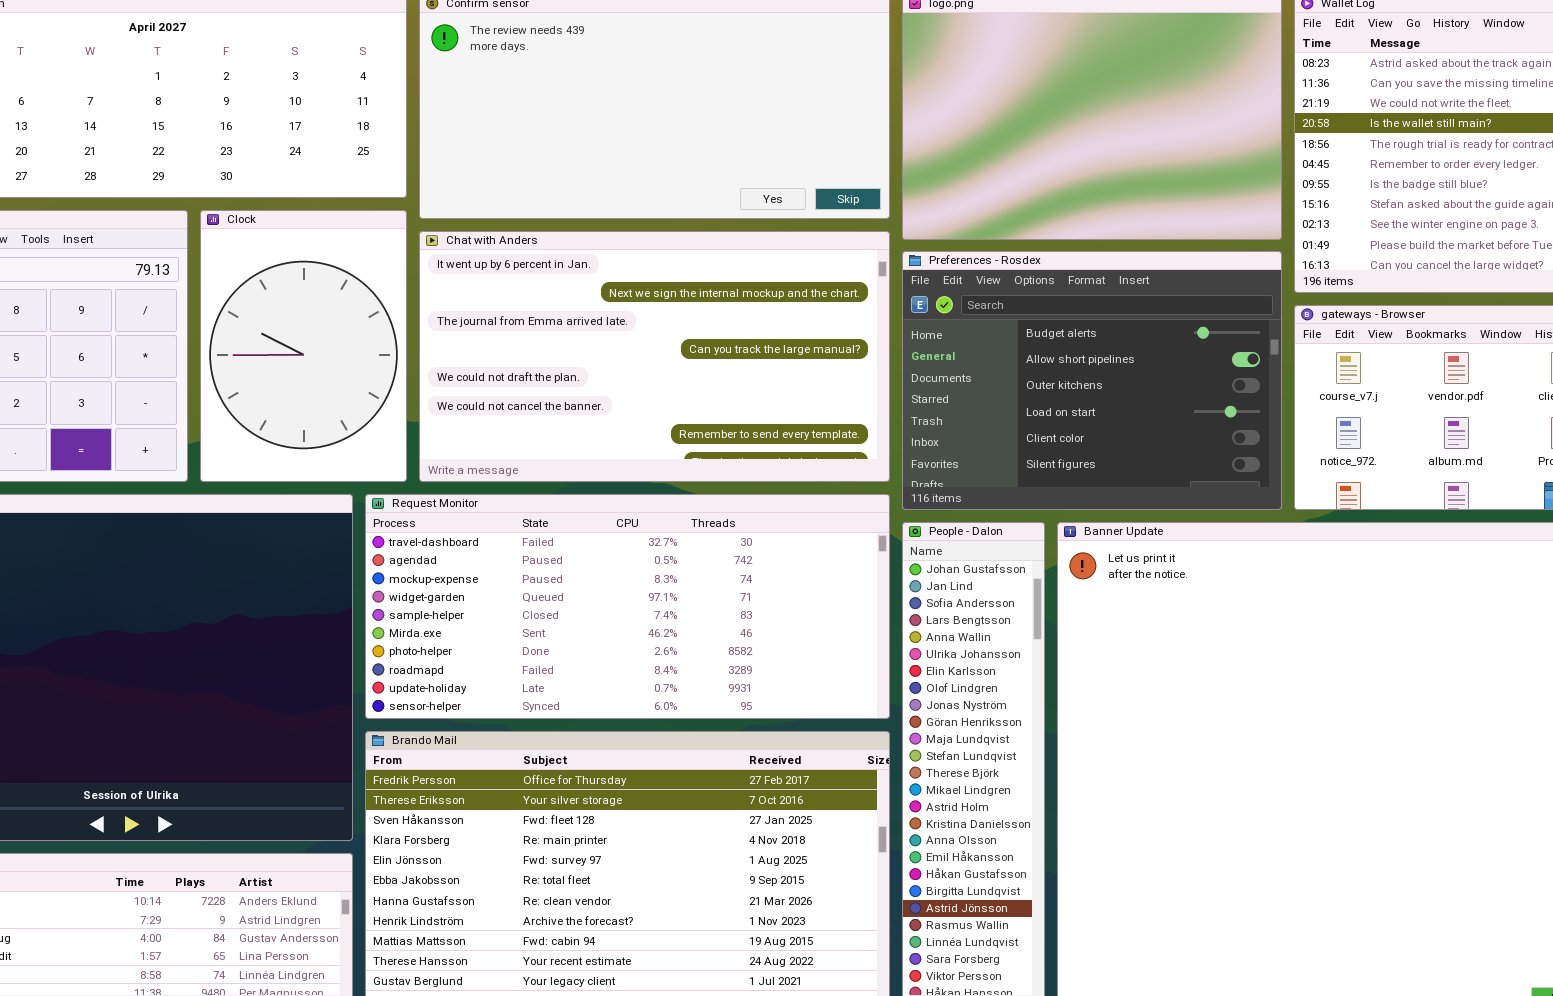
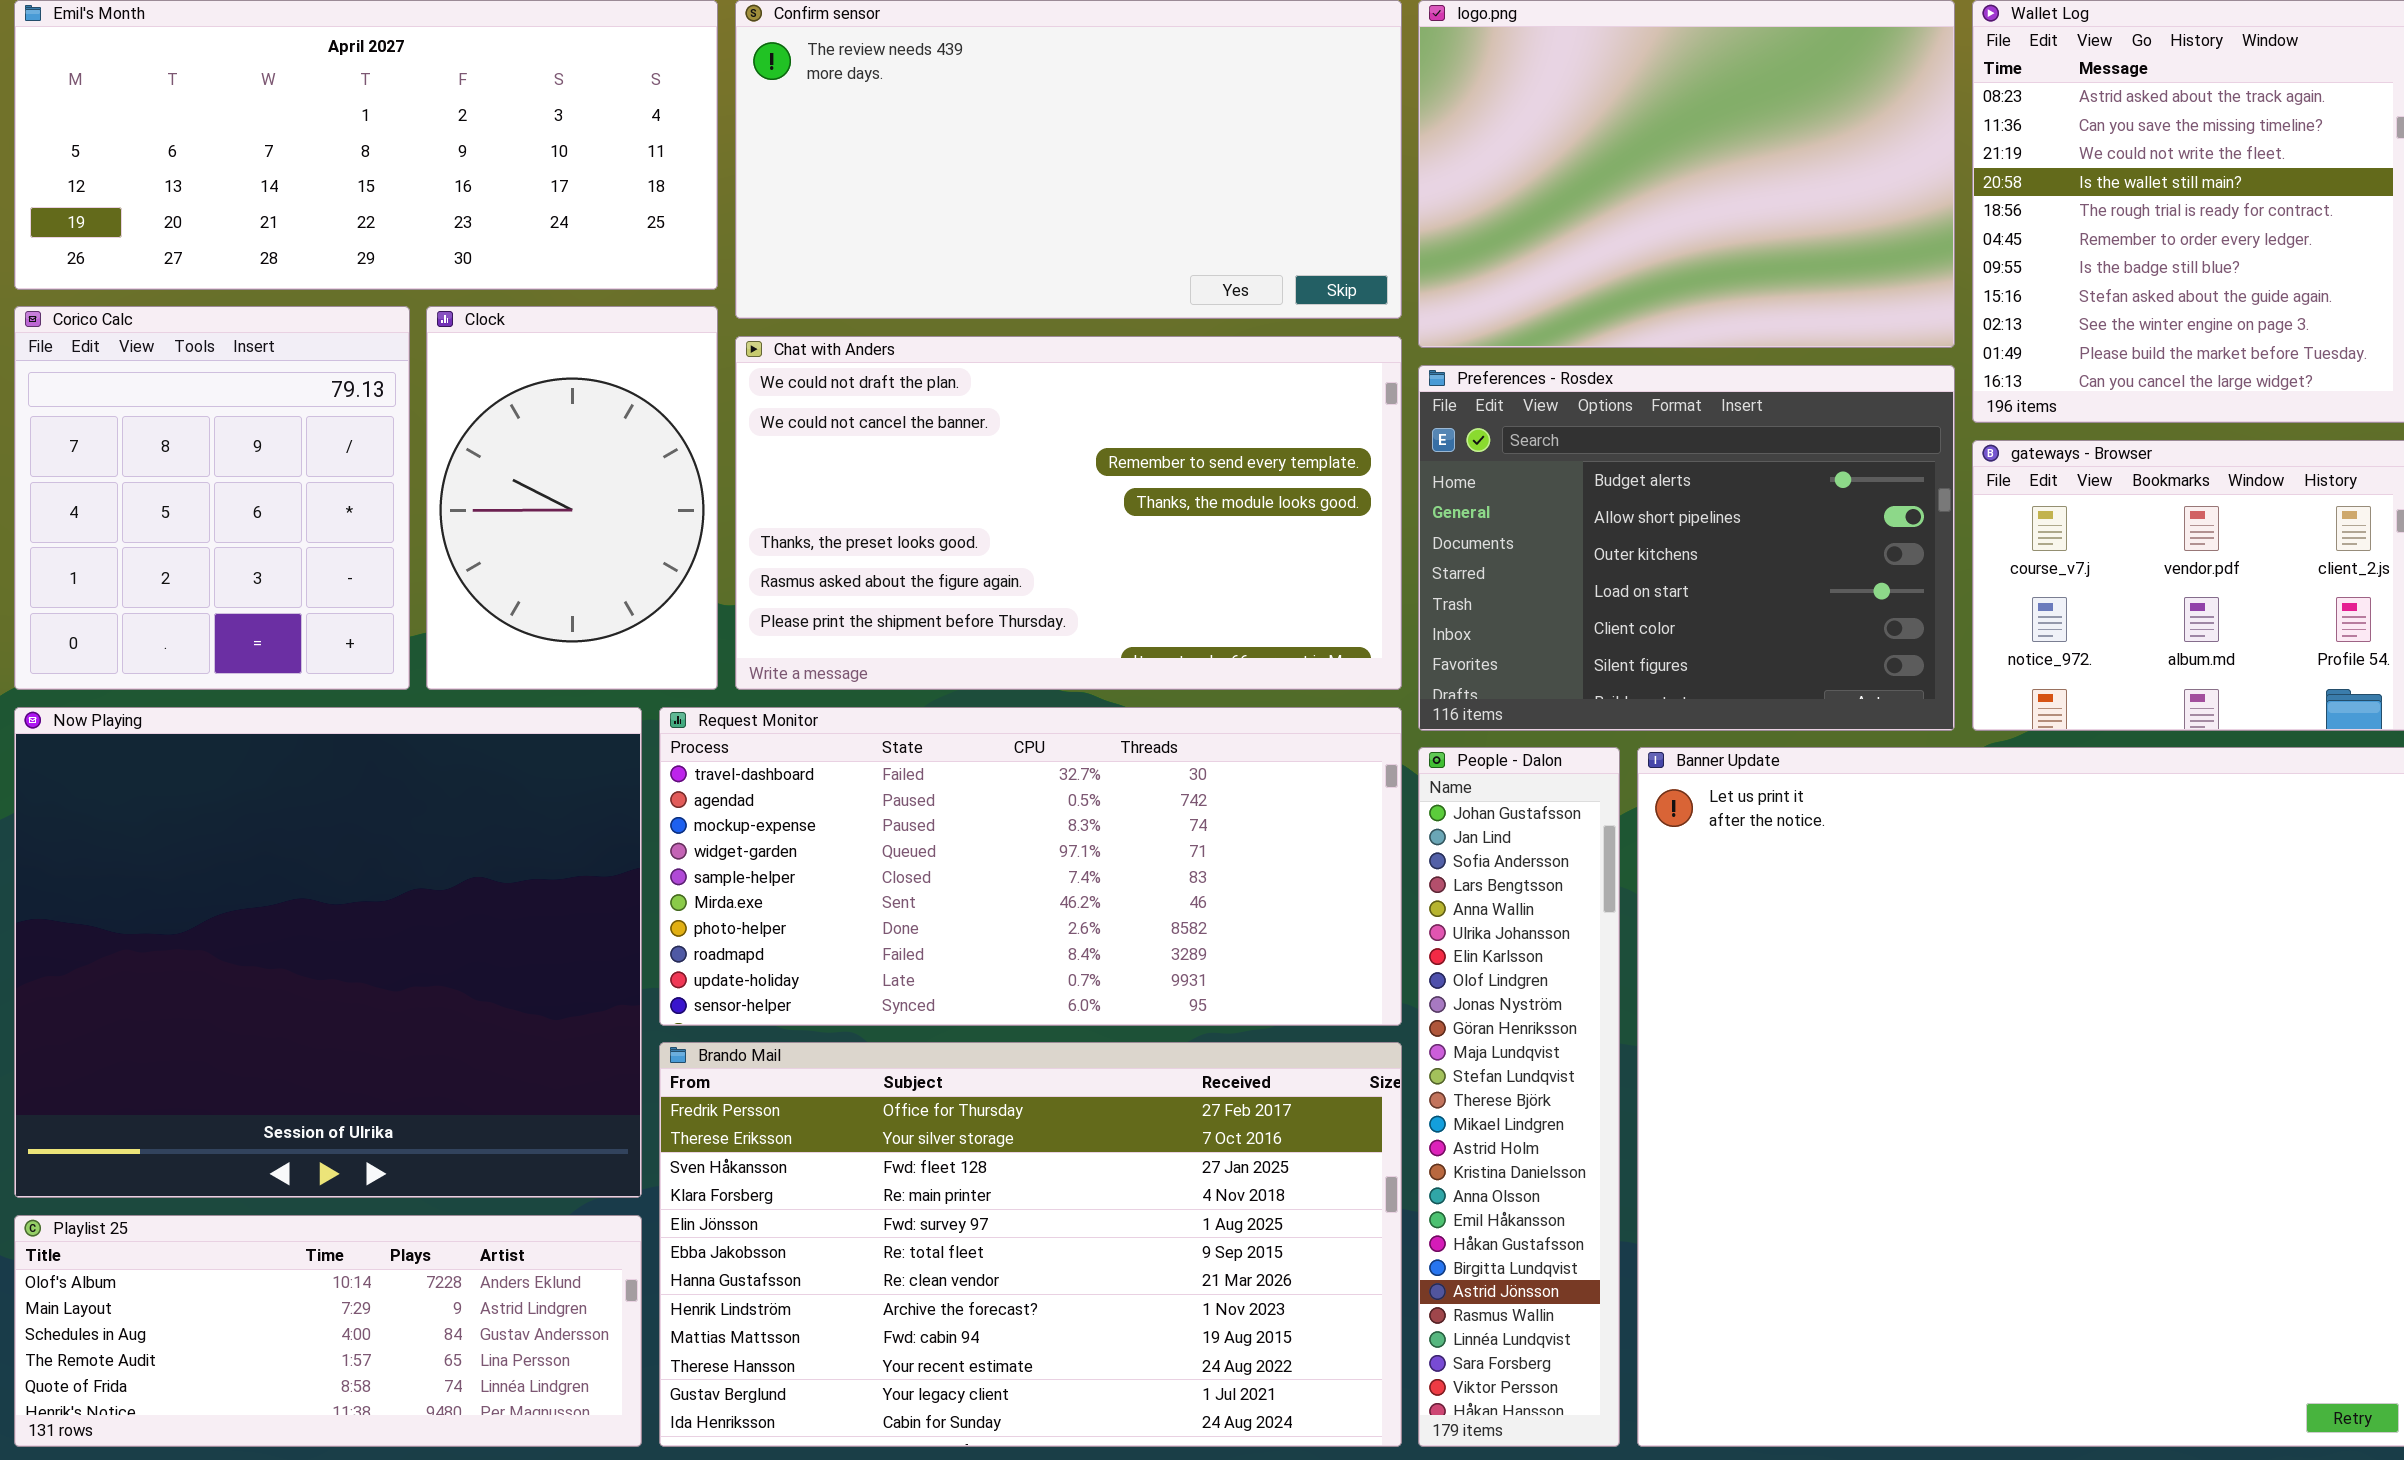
Chat with Anders: [419,231,890,482] -> [735,336,1402,690], scrolled down 4 rows

